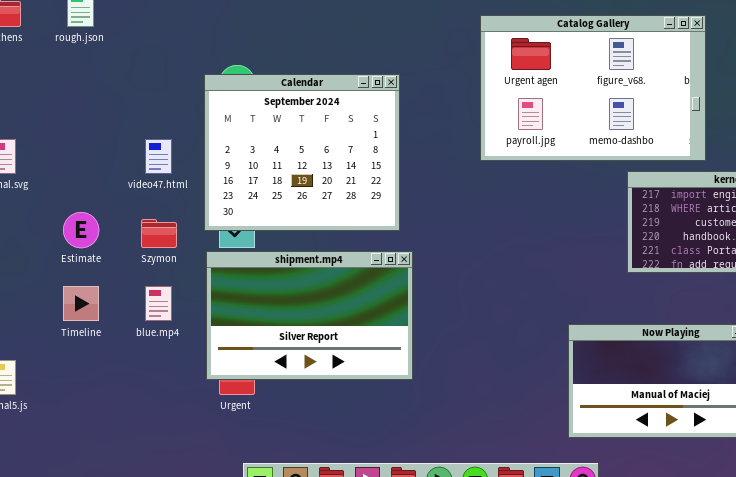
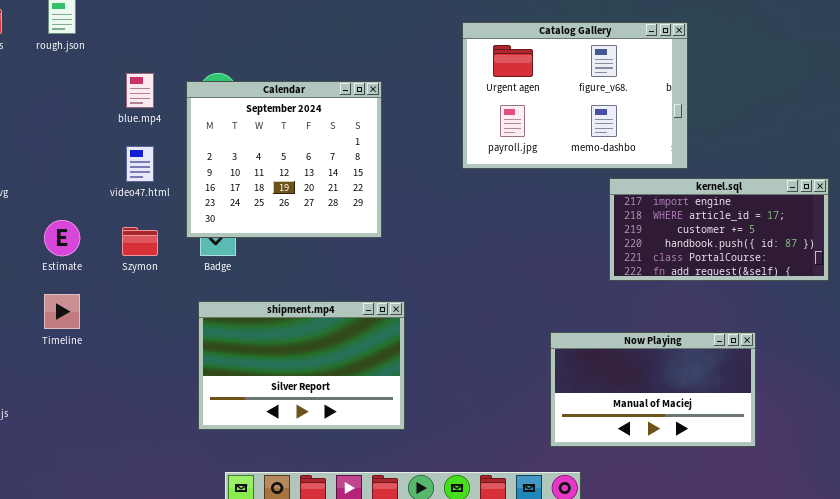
shipment.mp4: [206,251,413,380] -> [198,301,405,430], moved
blue.mp4: [145,286,172,321] -> [126,73,154,108], moved

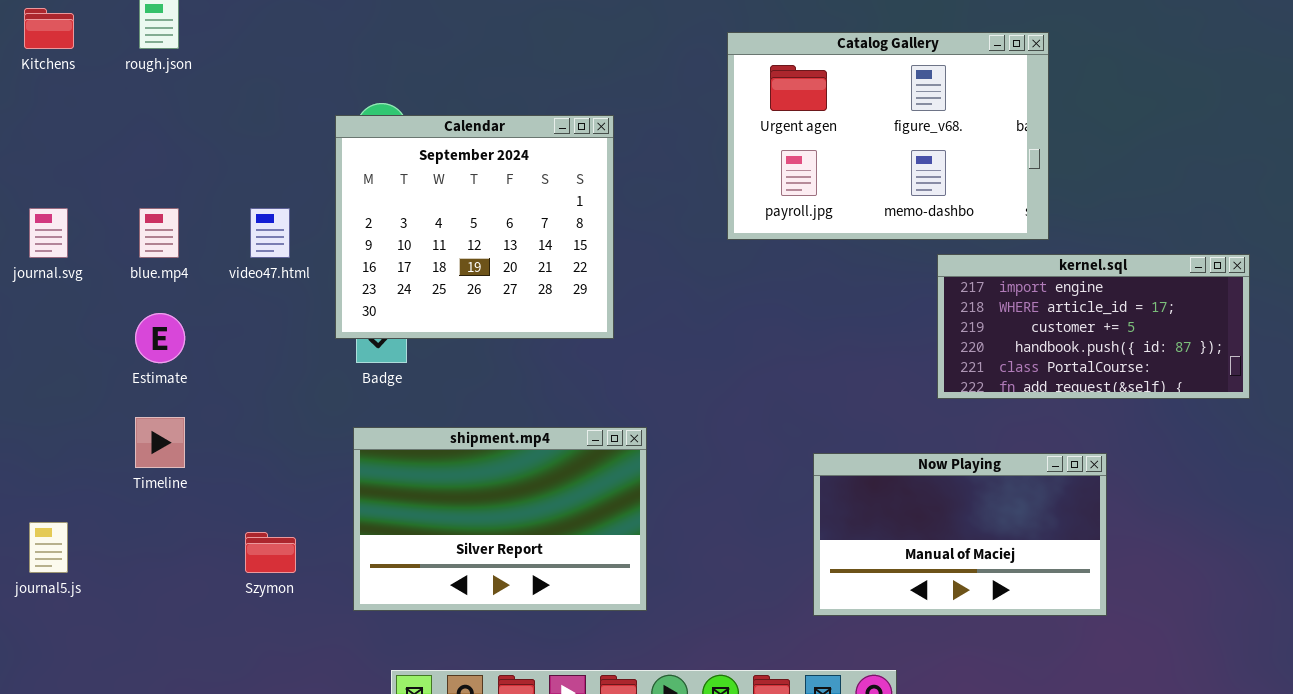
blue.mp4: [126,73,154,108] -> [139,208,179,258], moved
Szymon: [122,227,158,256] -> [245,532,296,573], moved
Now Playing: [550,332,756,447] -> [813,453,1107,616], moved

